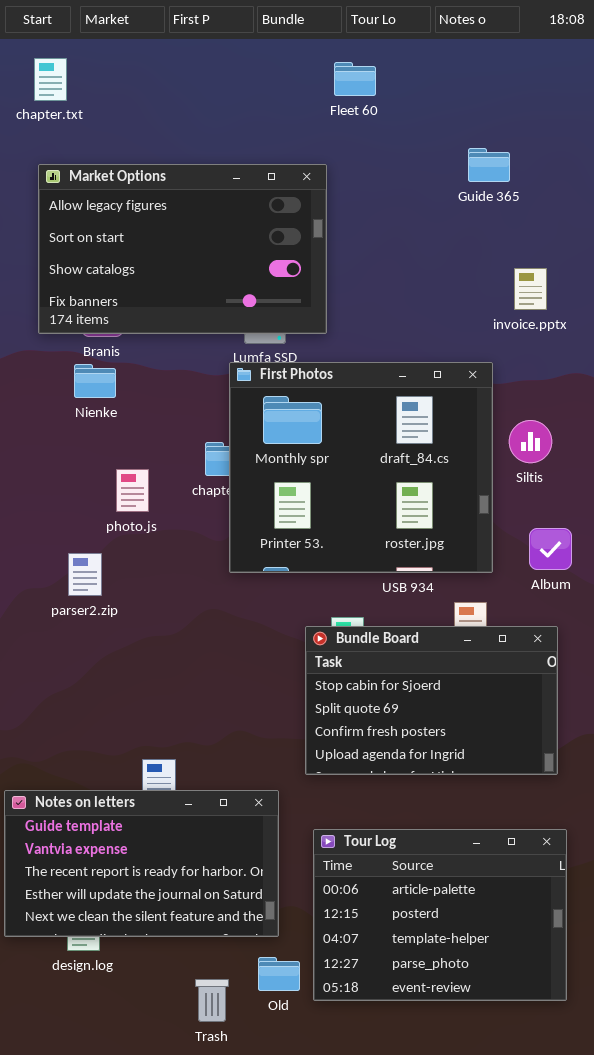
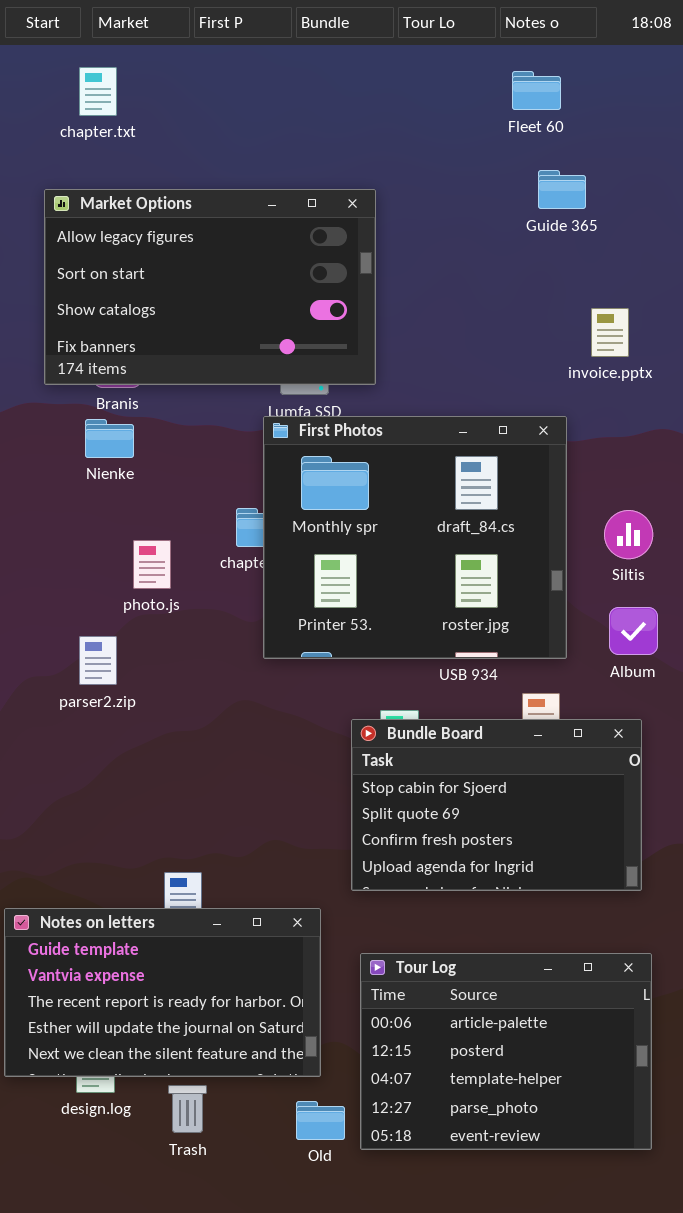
chapter.txt: [34,58,67,101] -> [79,67,117,116], moved
Fleet 60: [334,62,376,96] -> [512,71,561,110], moved
Siltis: [509,420,552,463] -> [604,510,653,559], moved
Trash: [195,979,229,1022] -> [168,1085,207,1133], moved

